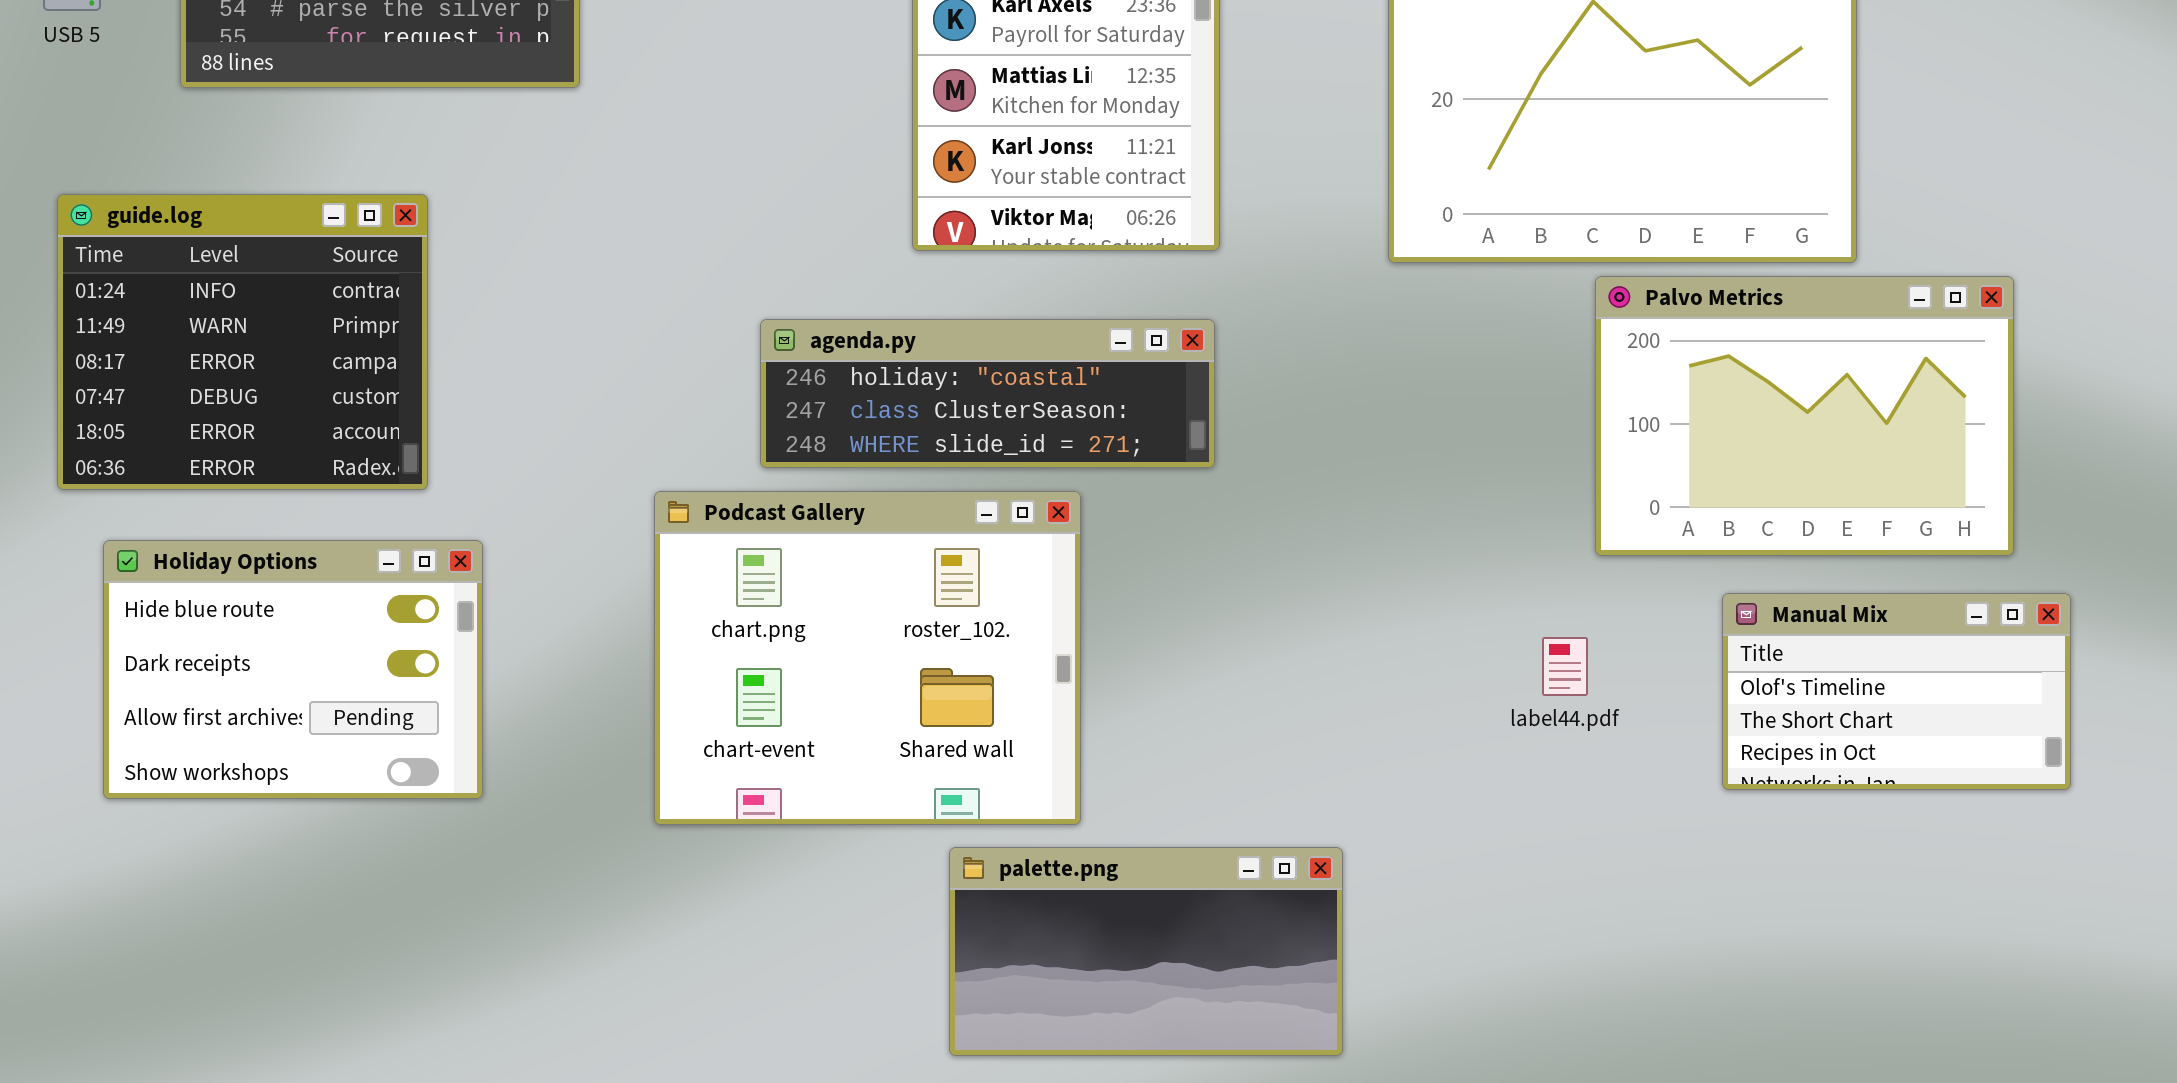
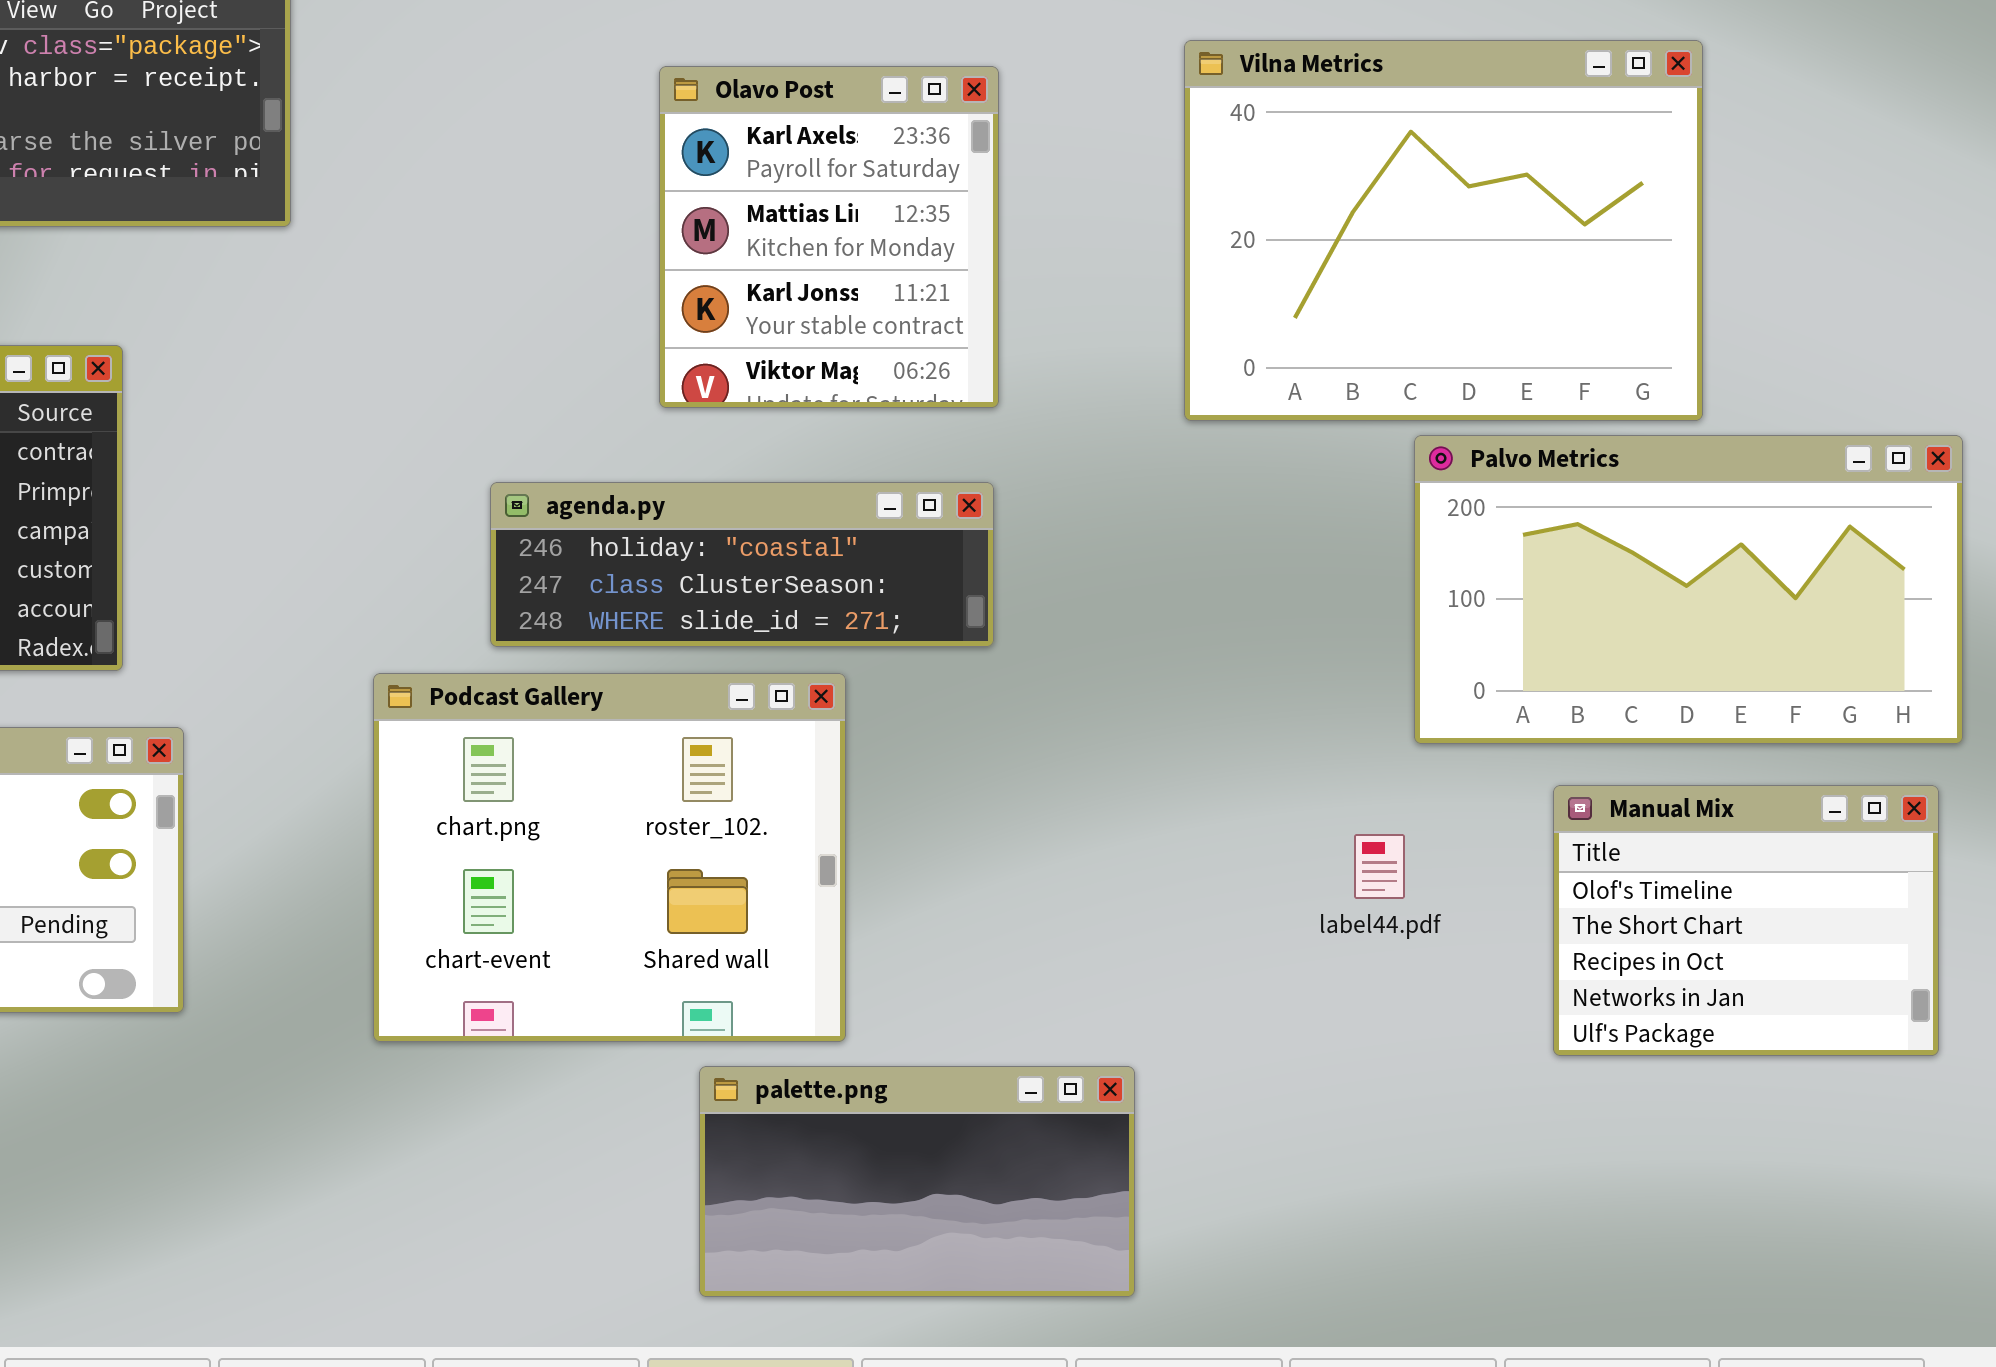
Palvo Metrics: [1595,276,2014,556] -> [1414,435,1963,744], resized
Manual Mix: [1722,593,2071,790] -> [1553,785,1939,1056], resized

